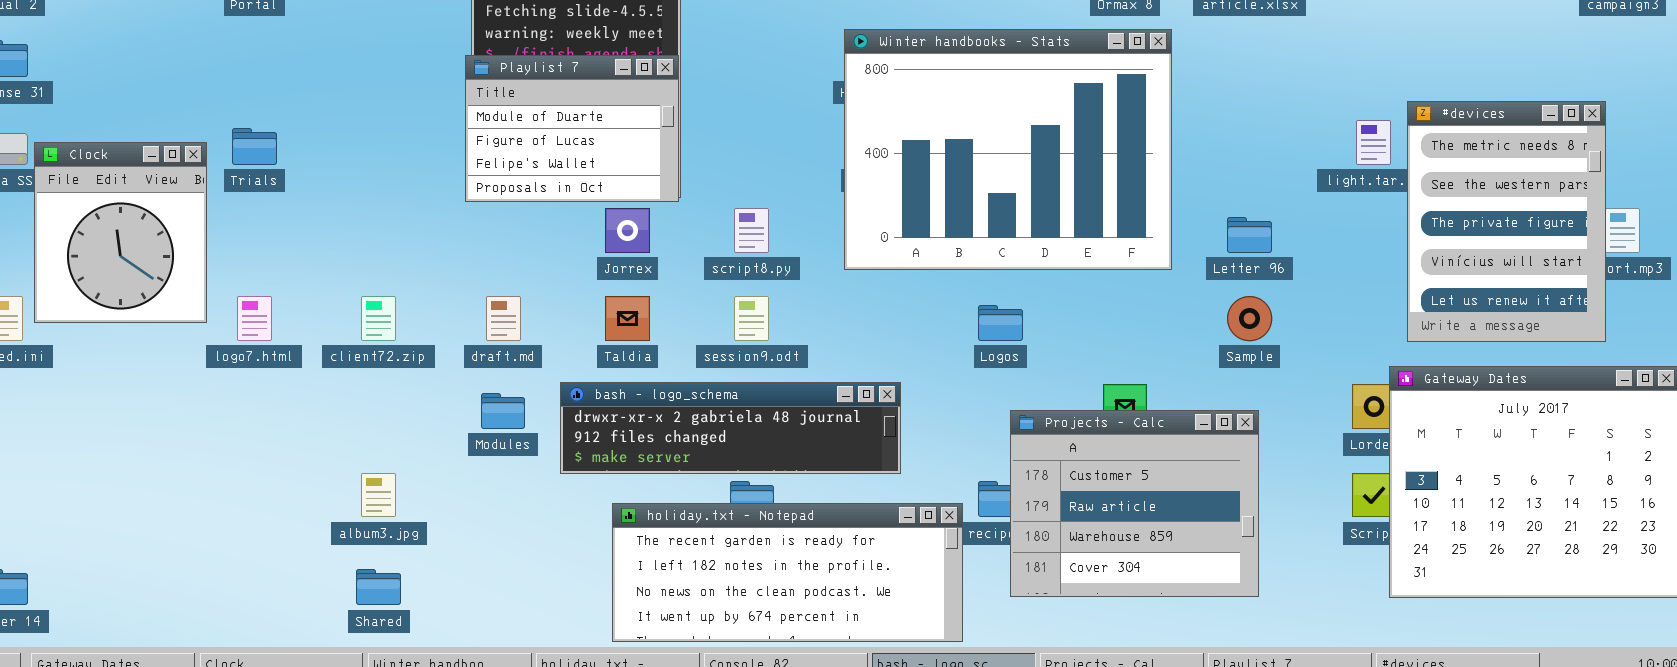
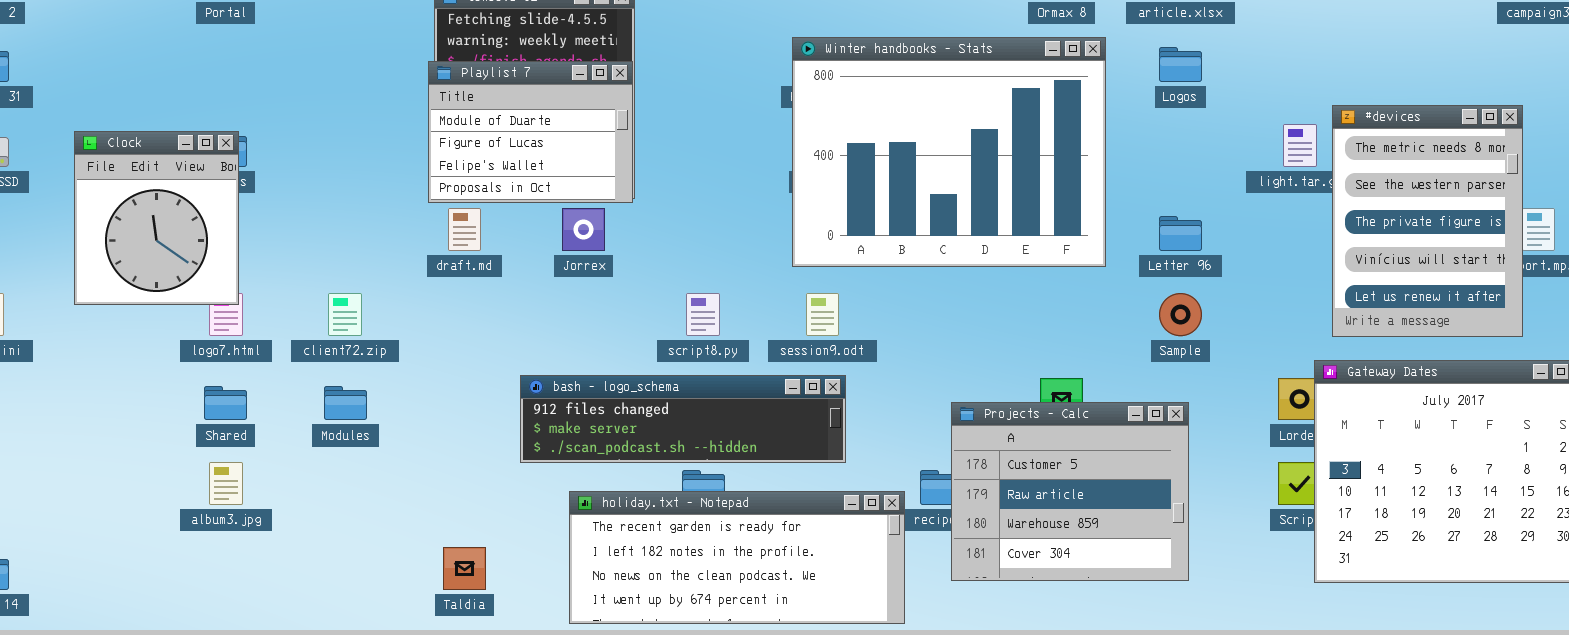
Clock: [34,142,207,323] -> [74,131,239,305], moved
script8.py: [734,208,769,253] -> [686,293,720,336], moved
draft.md: [486,296,521,341] -> [448,208,481,251], moved
Taldia: [605,296,650,341] -> [443,547,486,590], moved
session9.odt: [734,296,769,341] -> [806,293,839,336], moved
Logos: [978,305,1023,341] -> [1159,47,1202,82], moved
bash - logo_schema: [560,382,901,474] -> [520,375,846,463], scrolled down 1 row
Modules: [481,393,525,429] -> [324,386,367,420], moved
album3.jpg: [361,473,396,517] -> [209,462,243,505], moved
Shared: [356,569,401,605] -> [204,386,247,420], moved

